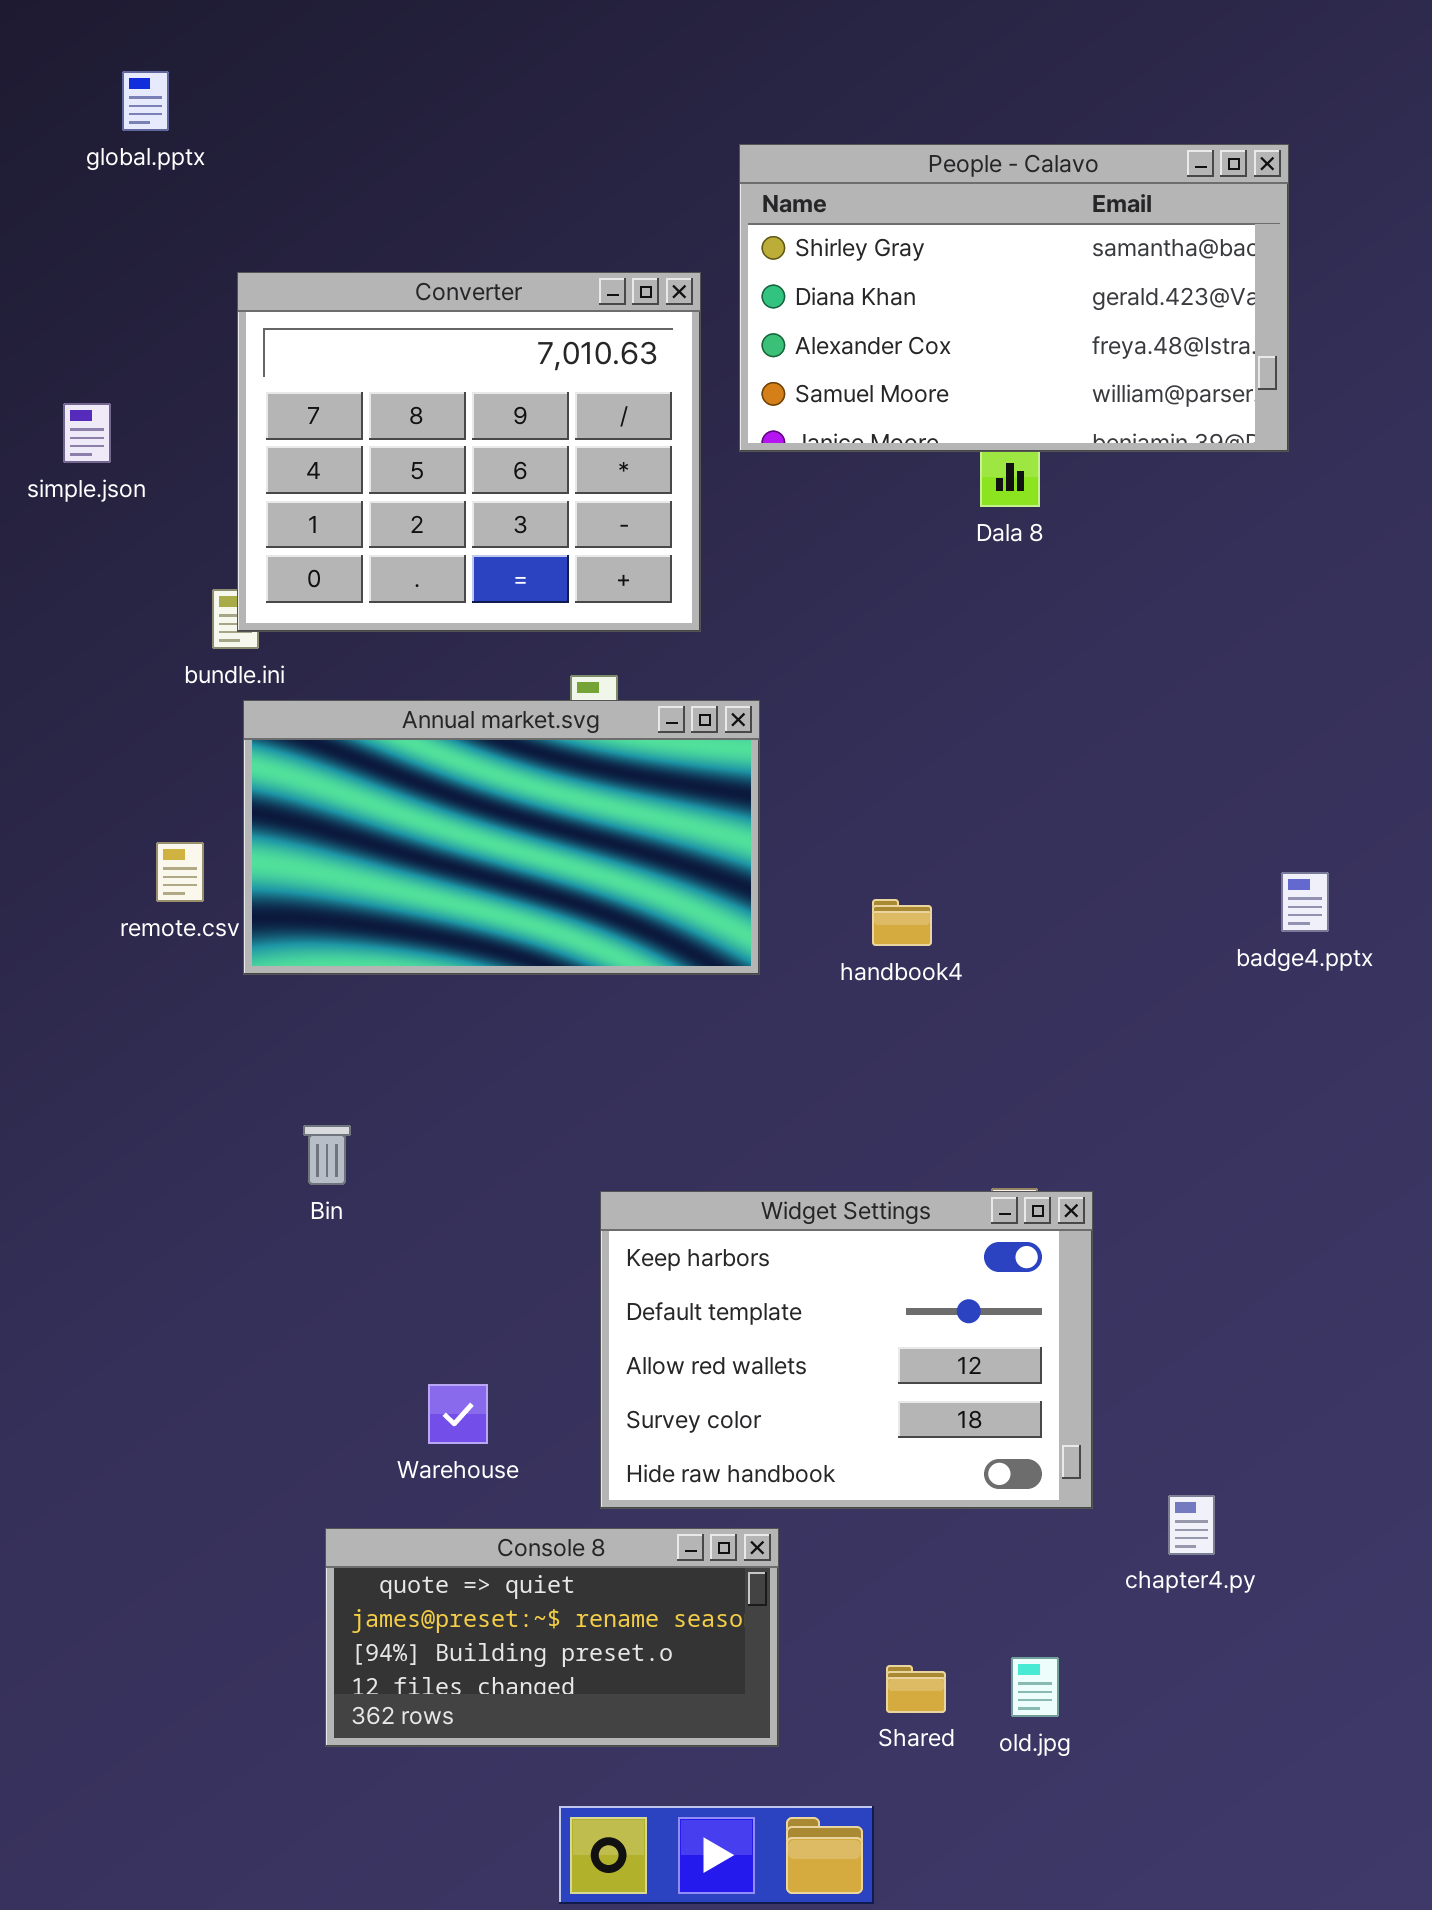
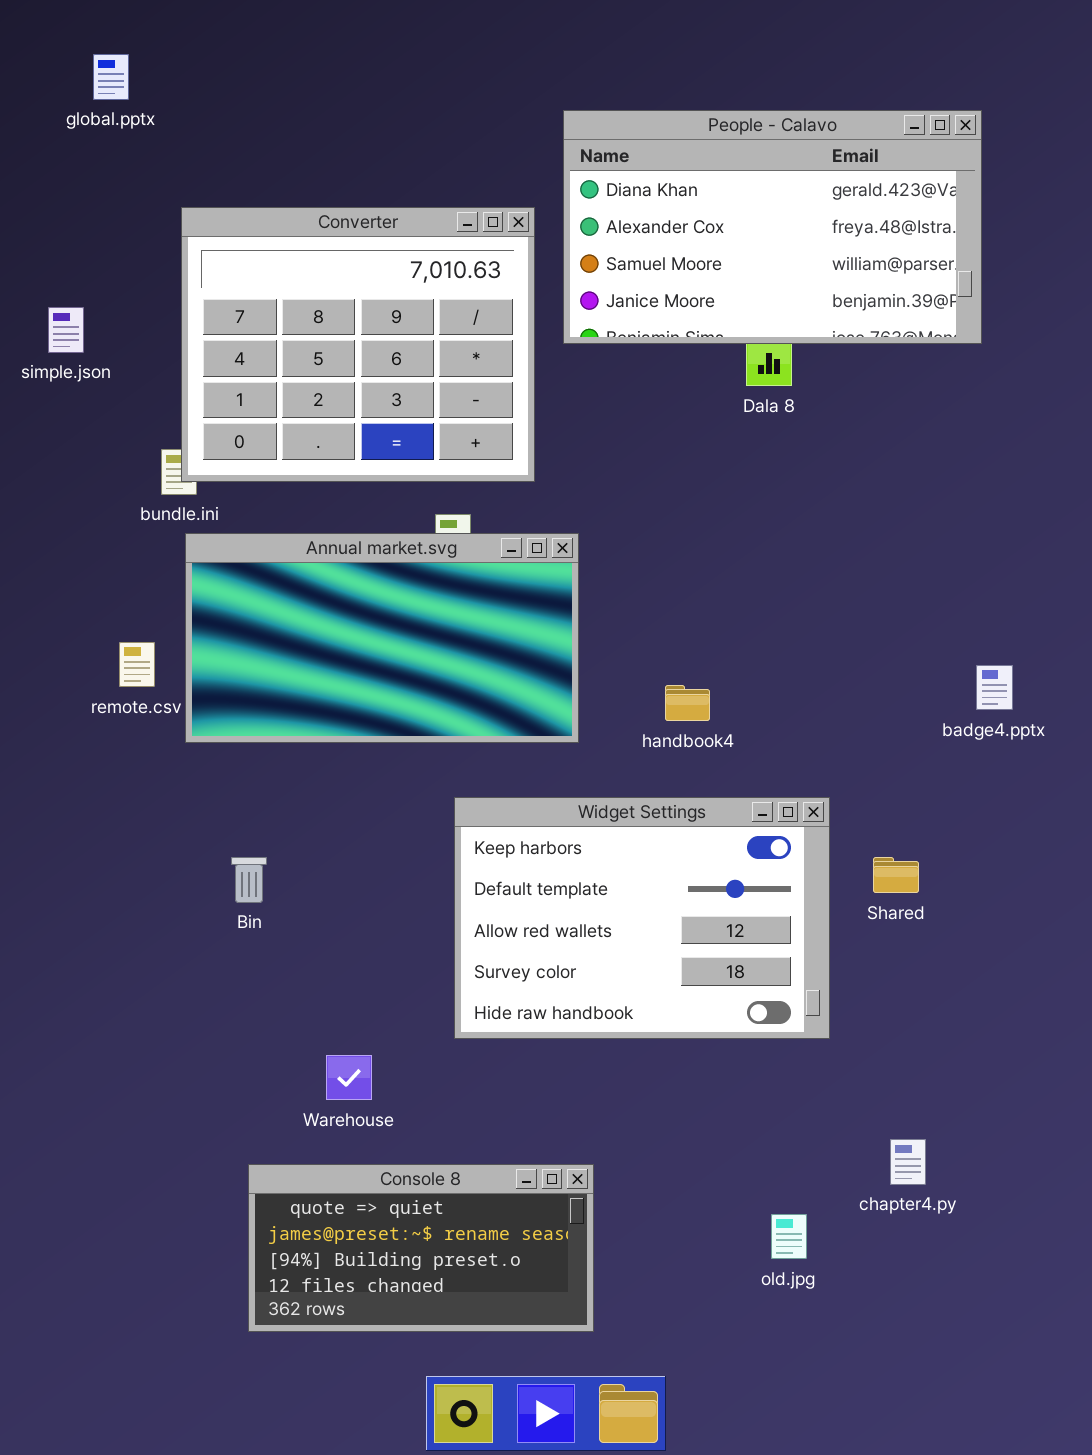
People - Calavo: [739,144,1289,452] -> [563,110,982,344], scrolled down 1 row
Widget Settings: [600,1191,1093,1509] -> [454,797,830,1039], moved
old.jpg: [1011,1657,1059,1717] -> [771,1214,807,1259], moved
Shared: [886,1665,946,1713] -> [873,857,919,893], moved

